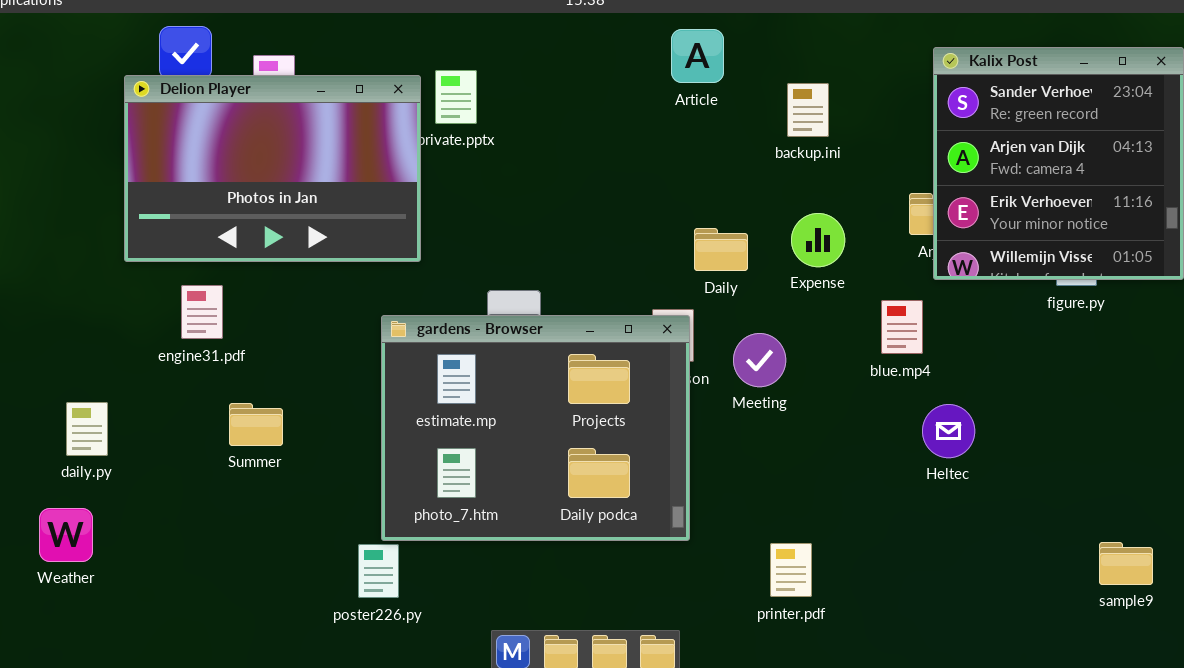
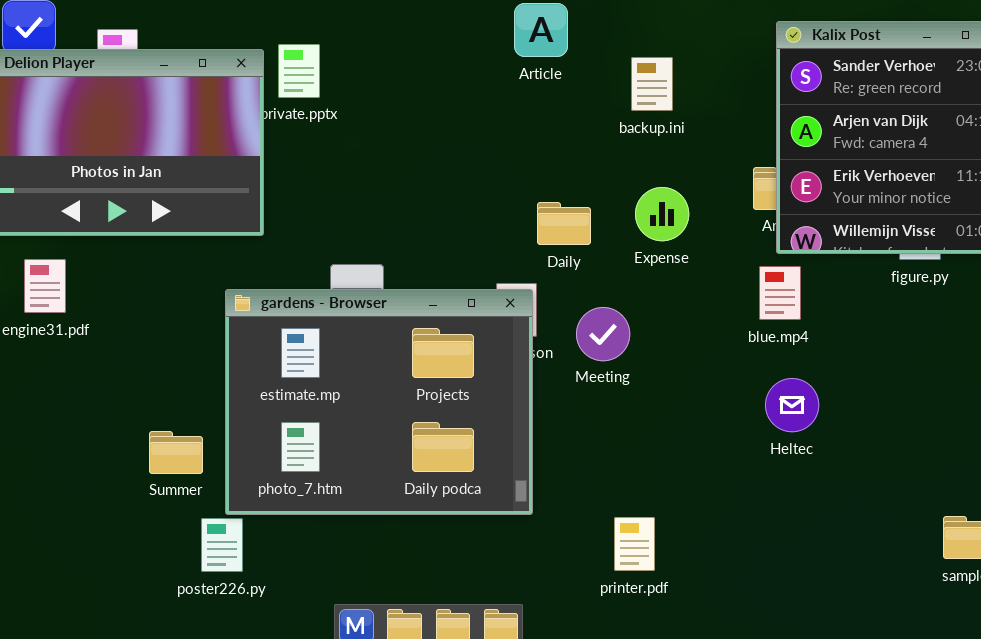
blue.mp4: [881,300,923,354] -> [759,266,801,320], moved
Summer: [229,403,283,446] -> [149,431,203,474], moved

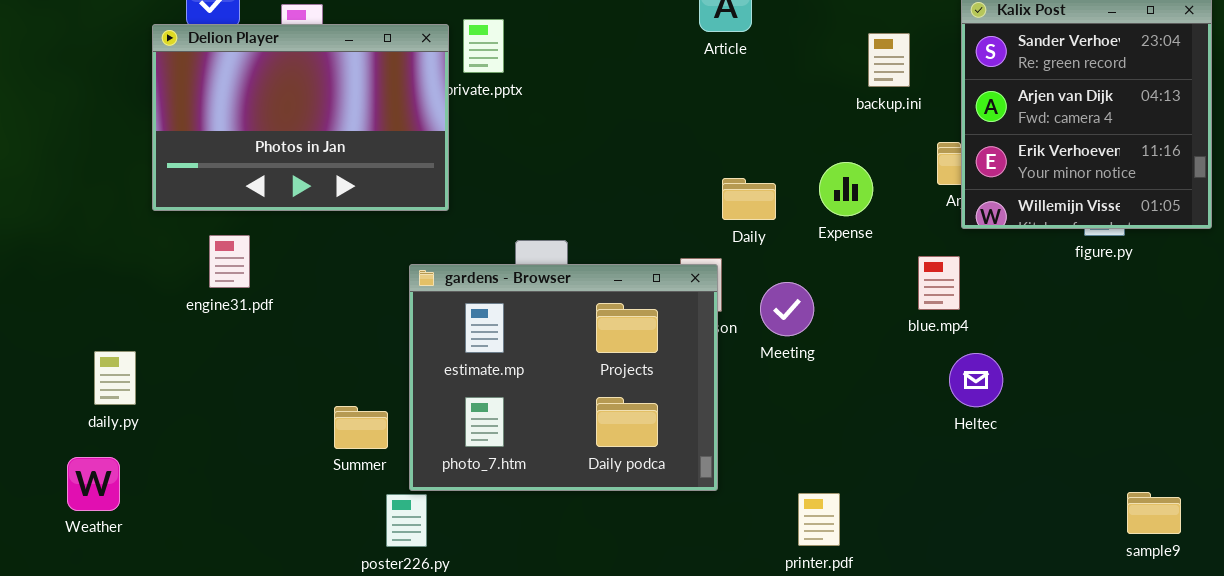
backup.ini: [631,57,673,111] -> [868,33,910,87], moved
blue.mp4: [759,266,801,320] -> [918,256,960,310], moved

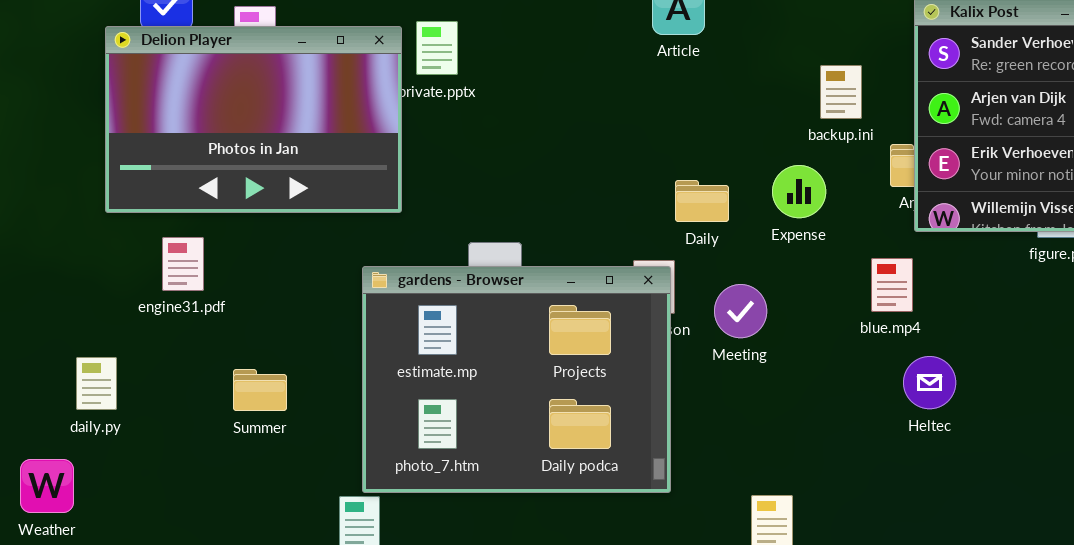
backup.ini: [868,33,910,87] -> [820,65,862,119], moved
daily.py: [94,351,136,405] -> [76,357,117,410], moved
Summer: [334,406,388,449] -> [233,369,287,411], moved

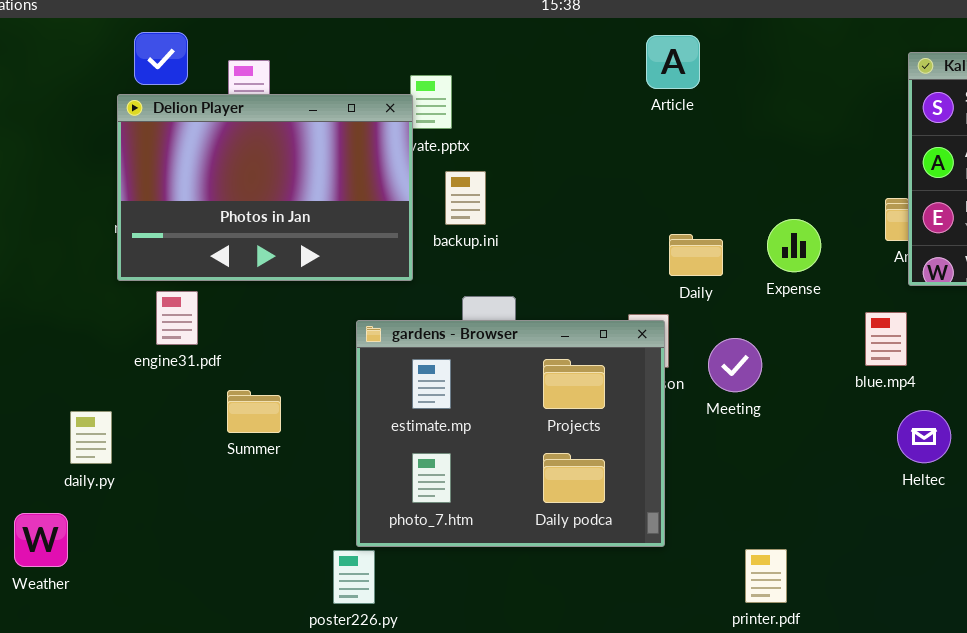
Delion Player: [105,26,402,213] -> [117,94,413,281], moved
backup.ini: [820,65,862,119] -> [445,171,486,225], moved
Summer: [233,369,287,411] -> [227,390,281,433], moved

